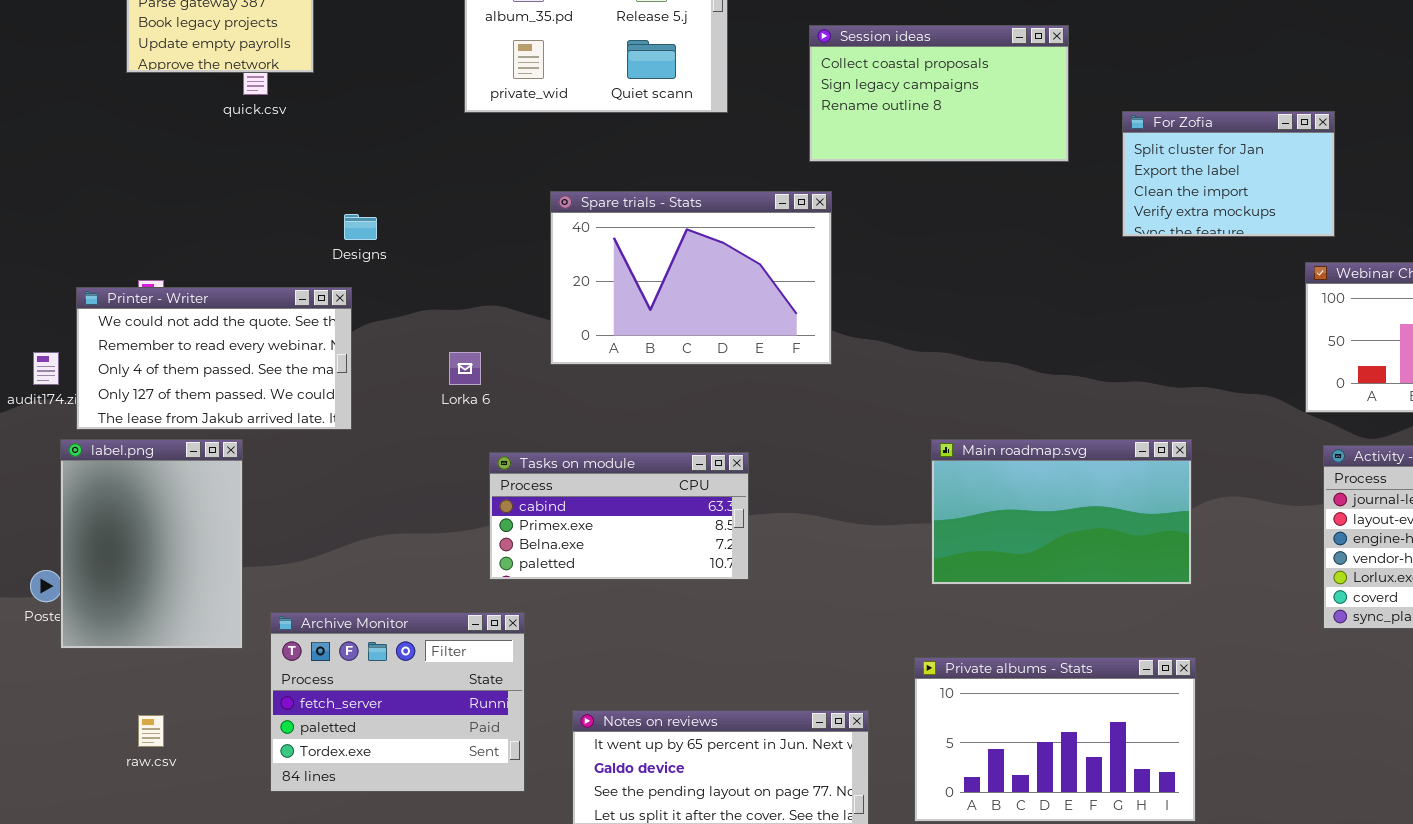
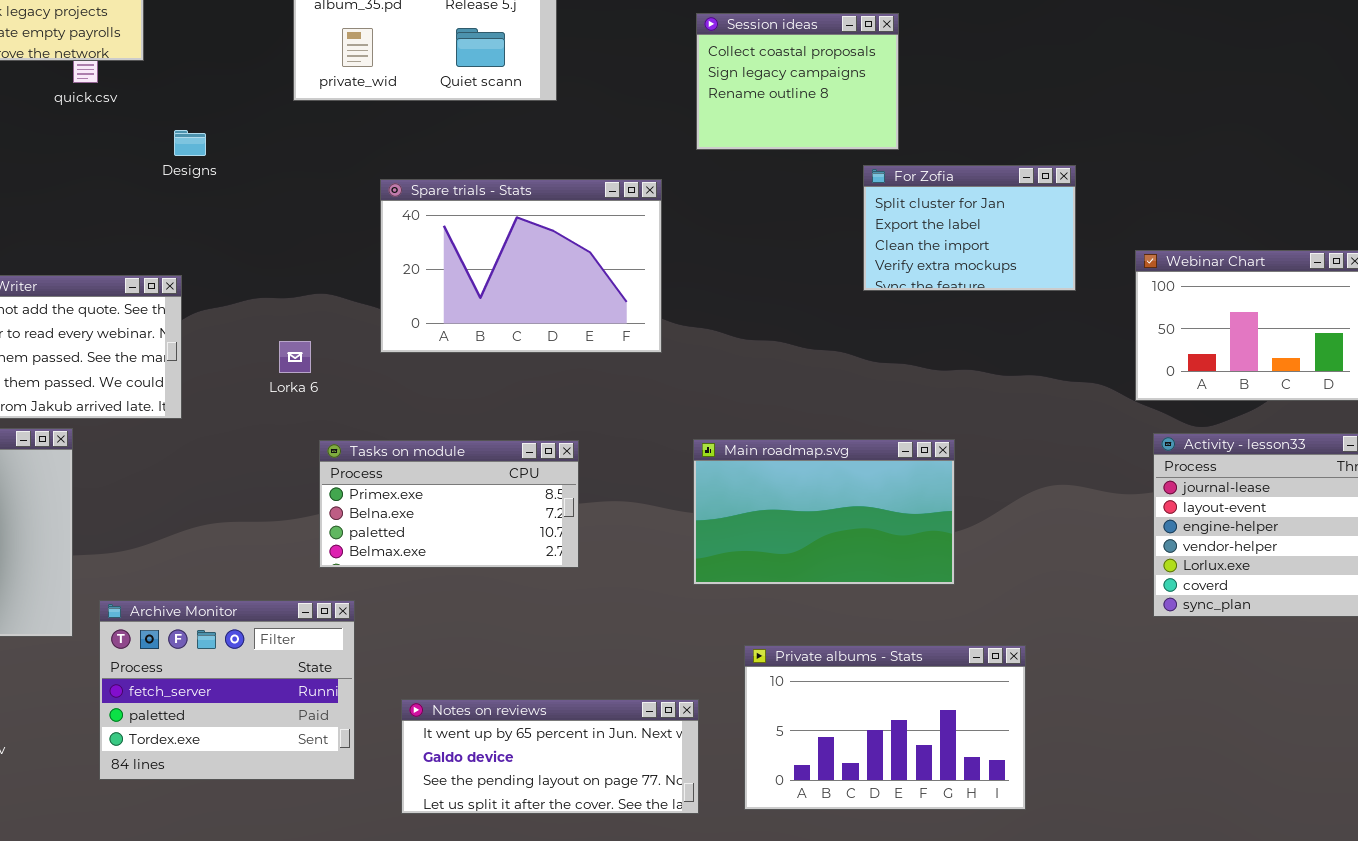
Session ideas: [809,25,1069,162] -> [696,13,899,150], resized
For Zofia: [1122,111,1335,237] -> [863,165,1076,291], moved
Designs: [344,214,377,240] -> [174,130,206,156], moved
Main roadmap.svg: [931,439,1192,585] -> [693,439,955,585], moved
Tasks on module: [489,452,749,580] -> [319,440,579,568], scrolled down 1 row

